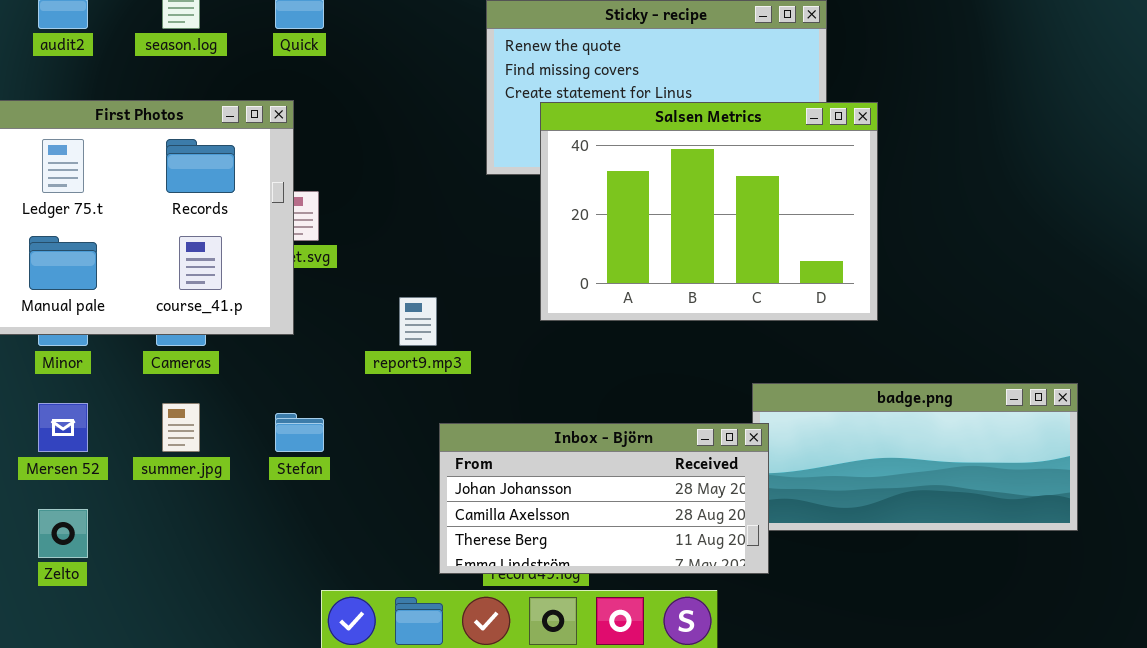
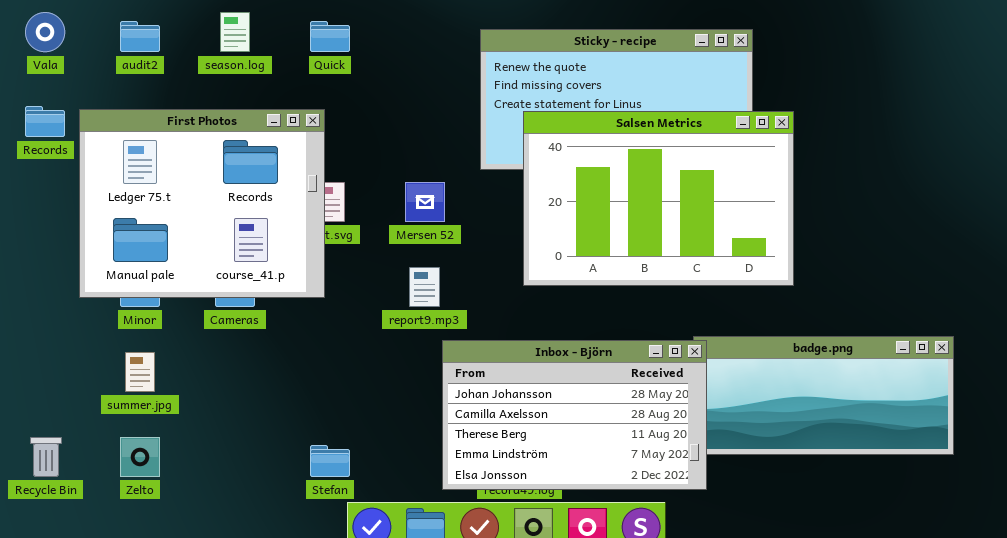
Mersen 52: [38,403,88,452] -> [405,182,445,222], moved
summer.jpg: [162,403,200,452] -> [125,352,155,392], moved
Stefan: [275,413,324,452] -> [310,445,350,477], moved
Inbox - Björn: [439,423,769,574] -> [442,340,707,490], resized

